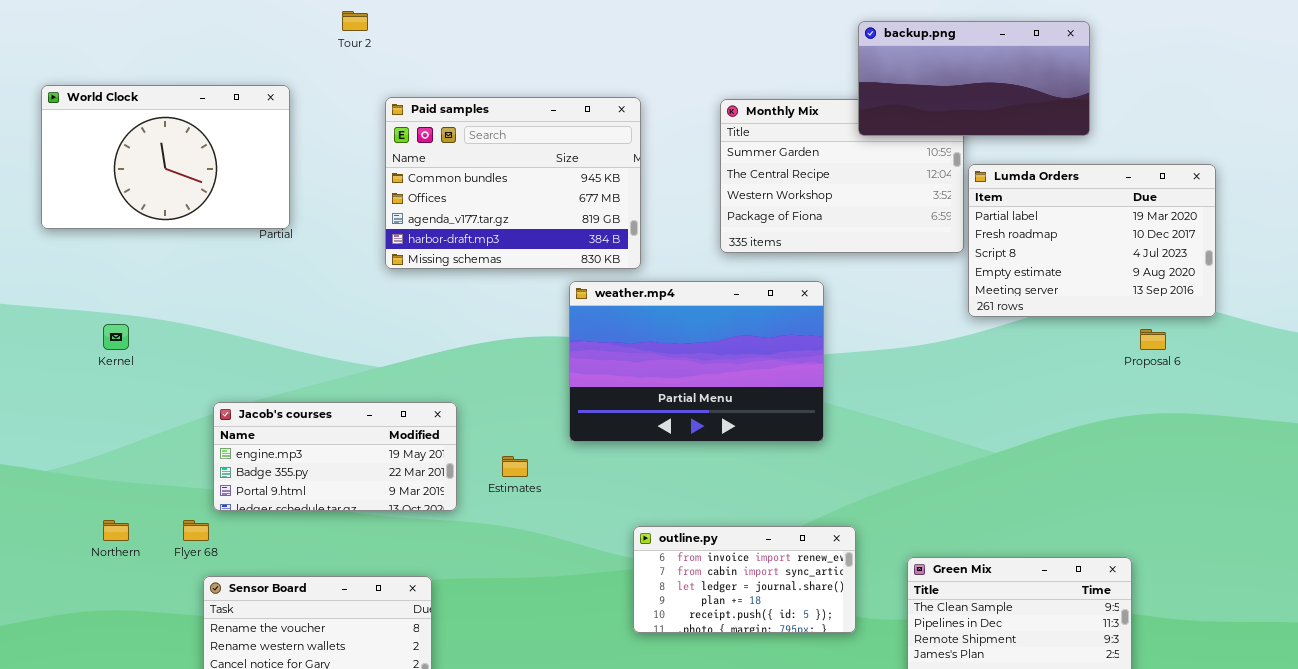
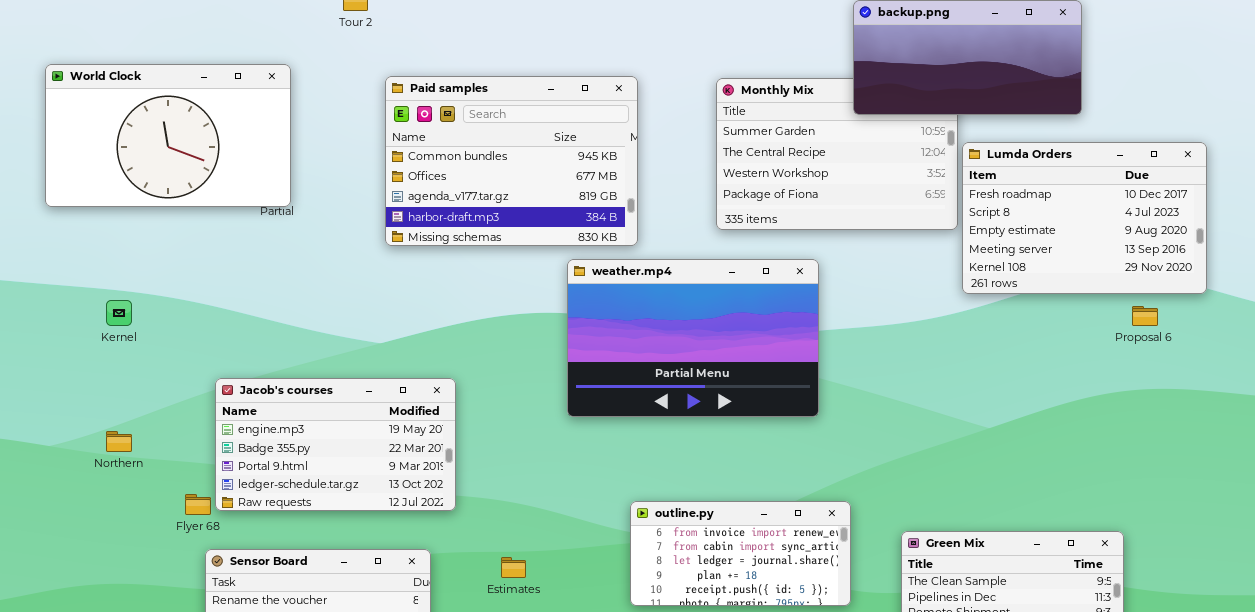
Lumda Orders: [968,164,1216,317] -> [962,142,1207,294], scrolled down 1 row
Jacob's courses: [213,402,457,511] -> [215,378,456,511], resized
Estimates: [502,456,528,477] -> [501,557,526,578], moved
Northern: [103,520,129,541] -> [106,431,132,452], moved

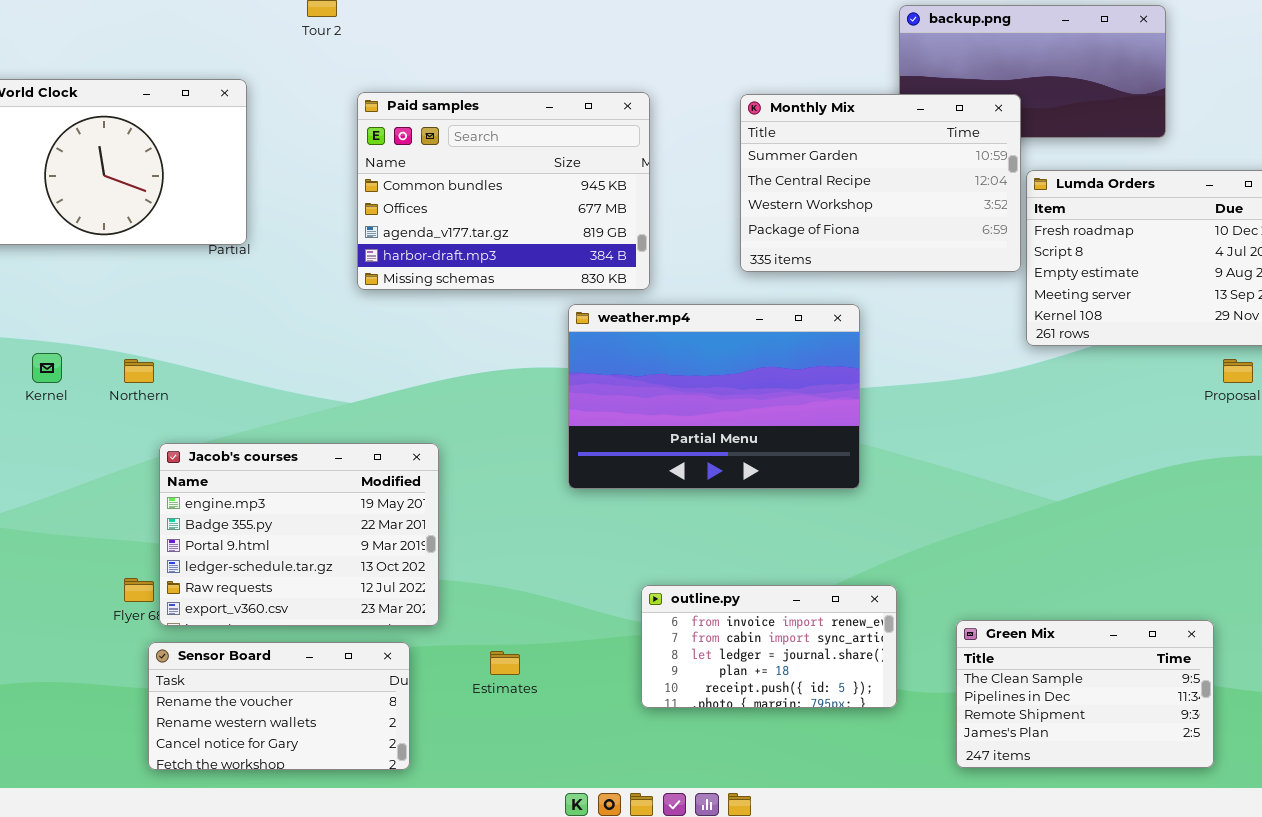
Monthly Mix: [716,78,958,230] -> [740,94,1021,272], raised
Jacob's courses: [215,378,456,511] -> [159,443,439,626], resized
Northern: [106,431,132,452] -> [124,359,154,383], moved

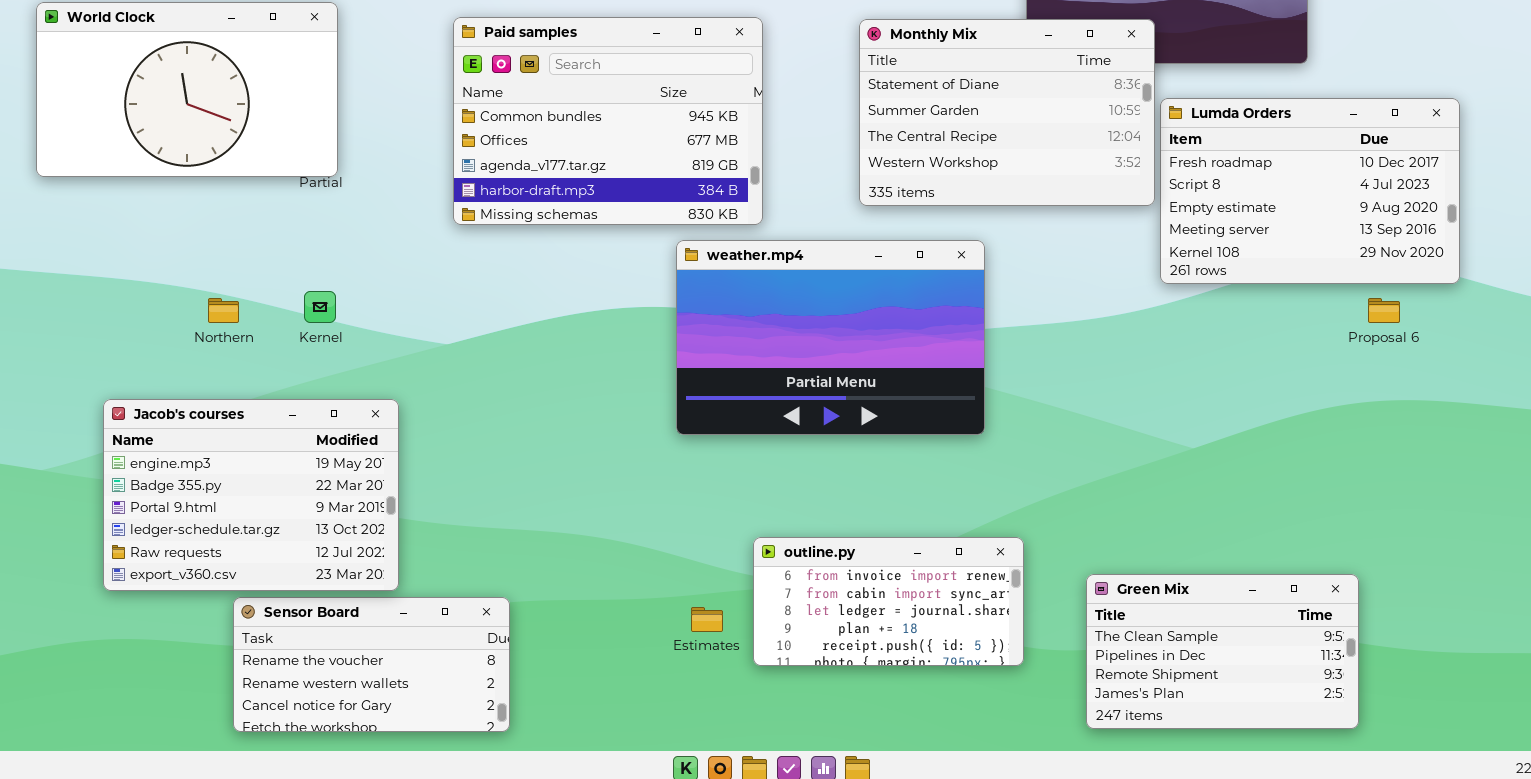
Monthly Mix: [740,94,1021,272] -> [859,19,1155,206], scrolled up 1 row
Kernel: [32,353,62,383] -> [304,291,336,323], moved
Jacob's courses: [159,443,439,626] -> [103,399,399,591], moved
Estimates: [490,651,520,675] -> [691,607,723,632], moved

